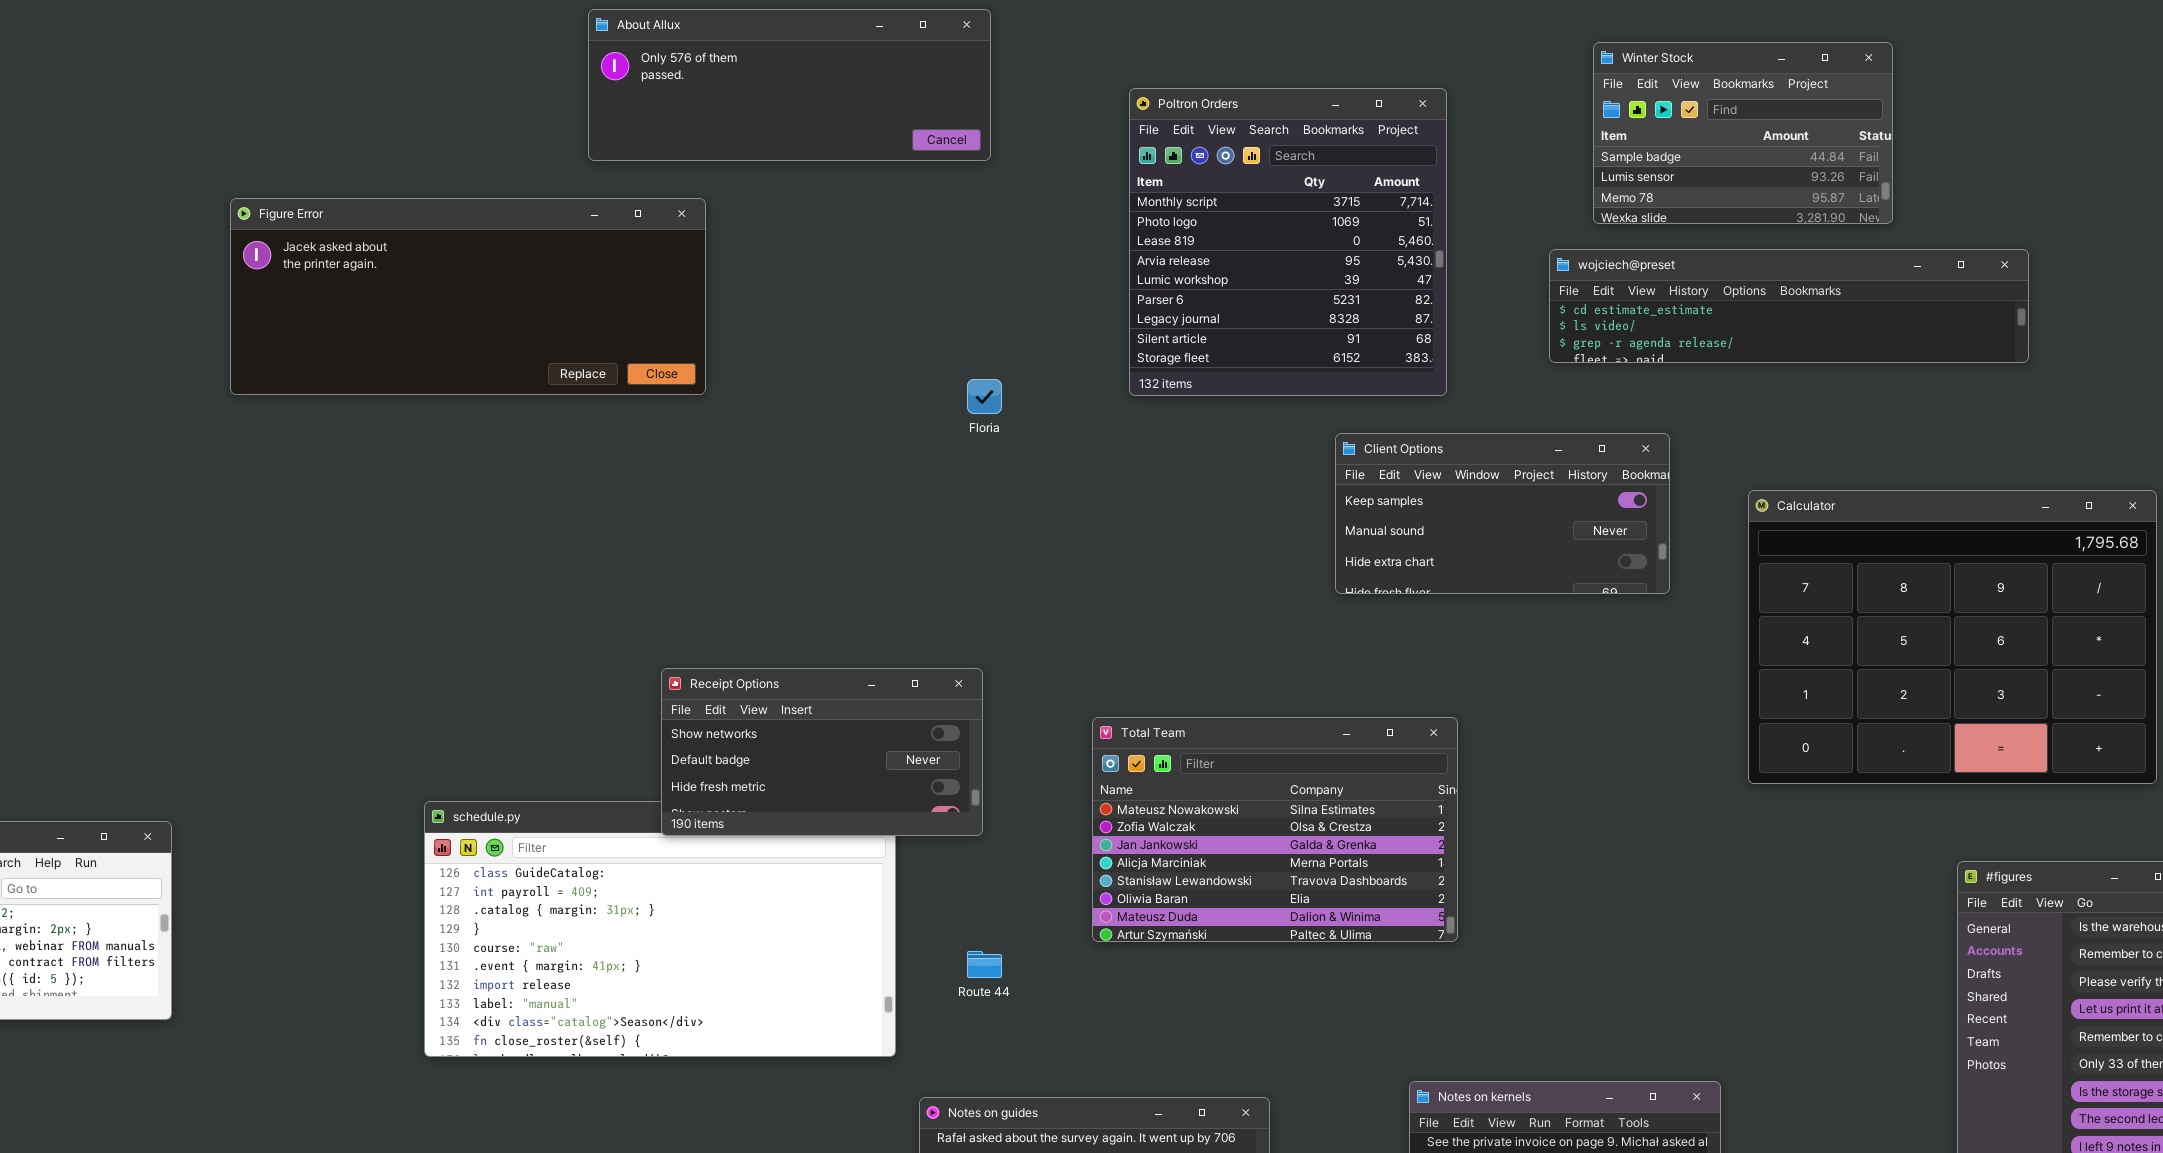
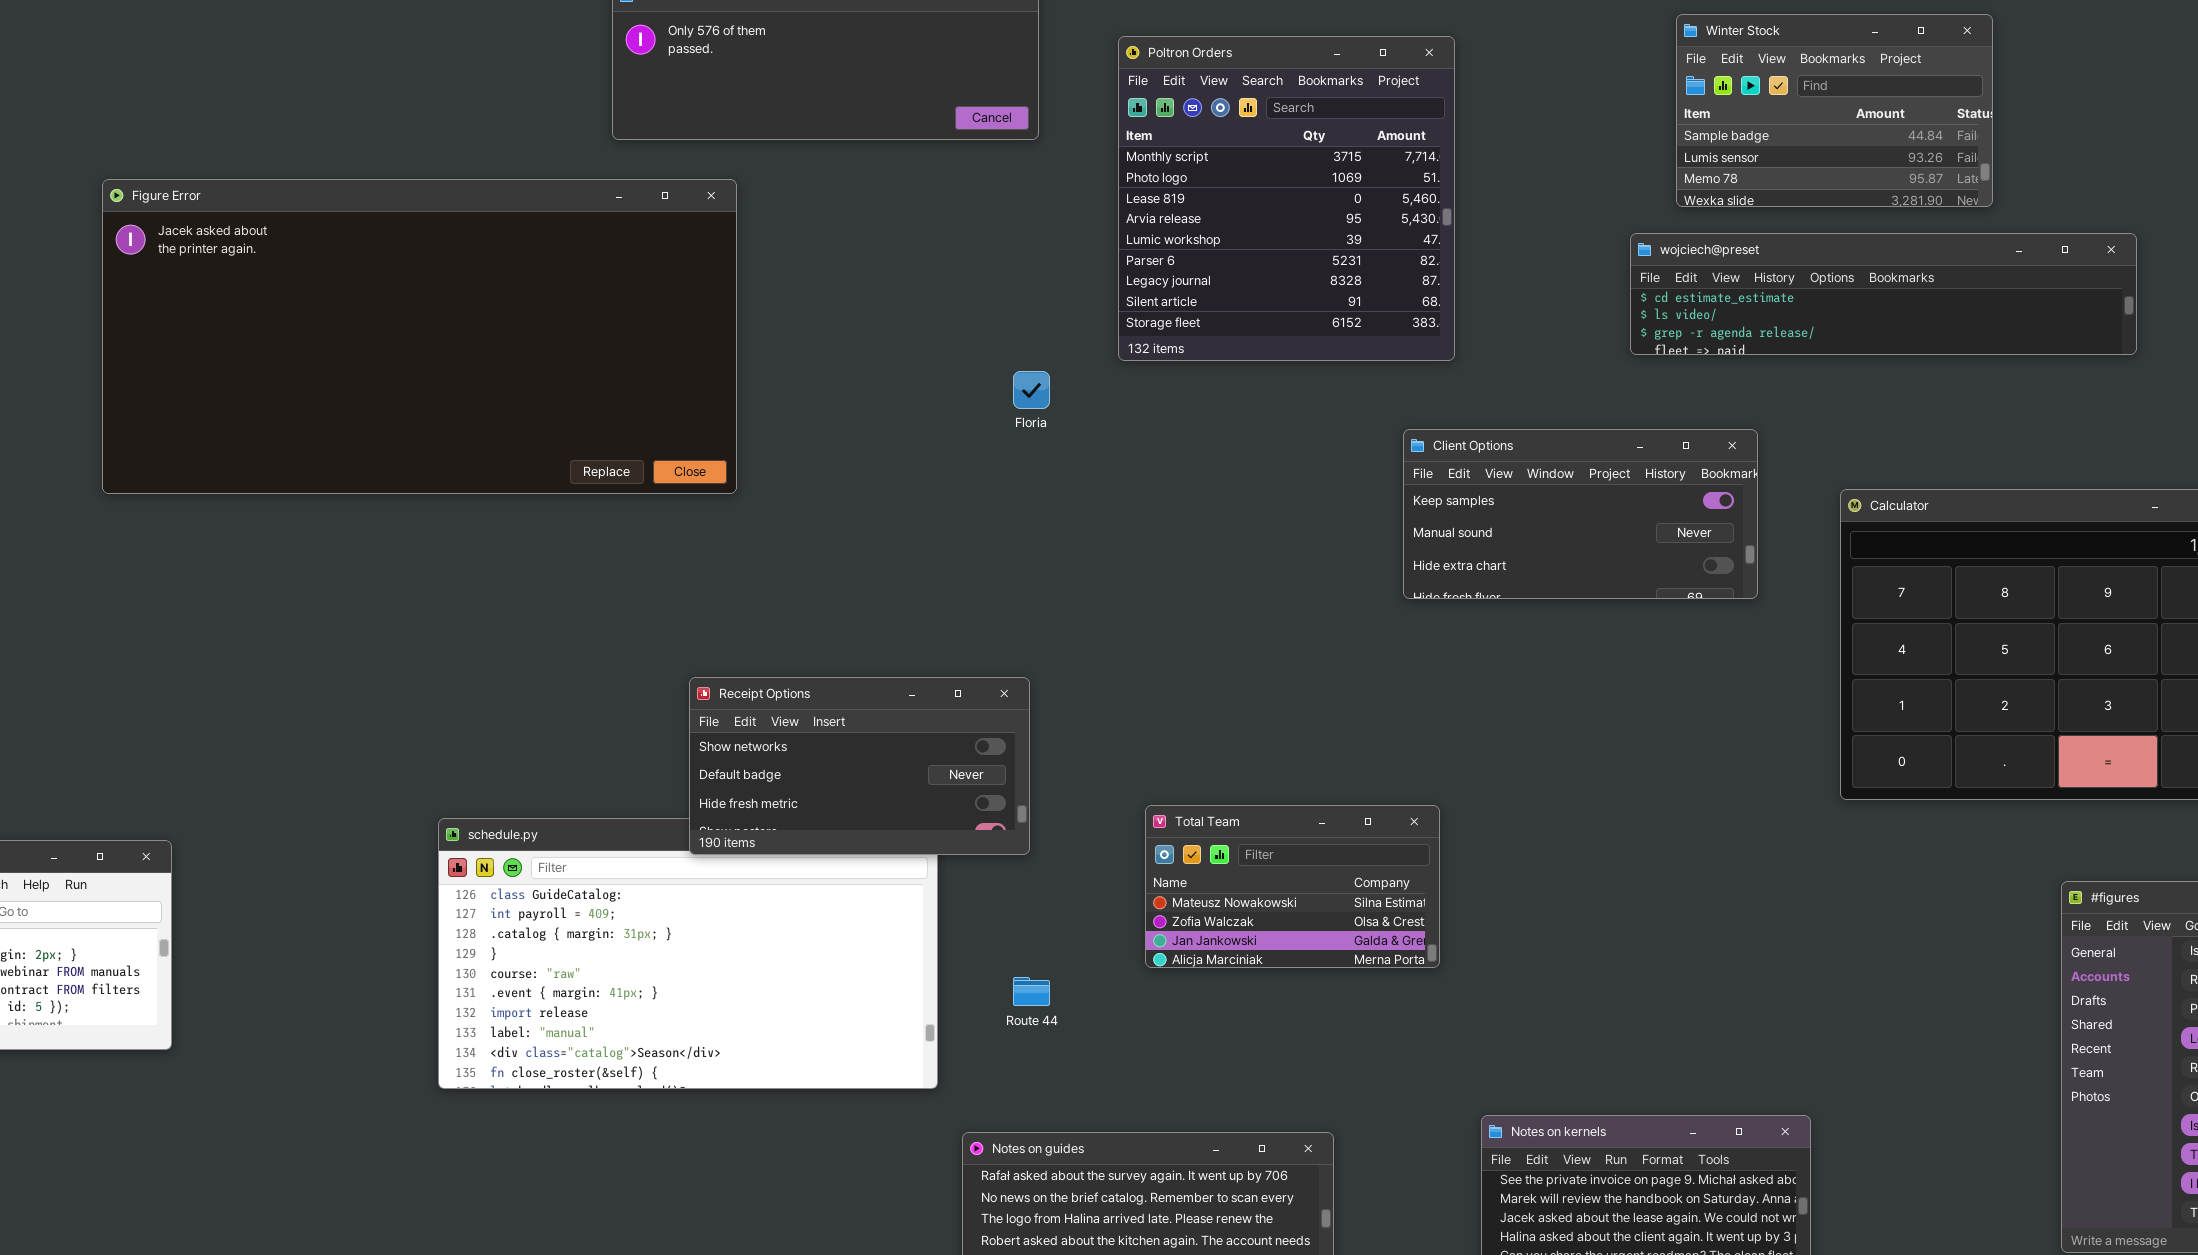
Poltron Orders: [1129,88,1447,396] -> [1118,36,1455,361], moved
Figure Error: [230,198,706,395] -> [102,179,737,494], resized
Total Team: [1092,717,1458,942] -> [1145,805,1440,968], resized

